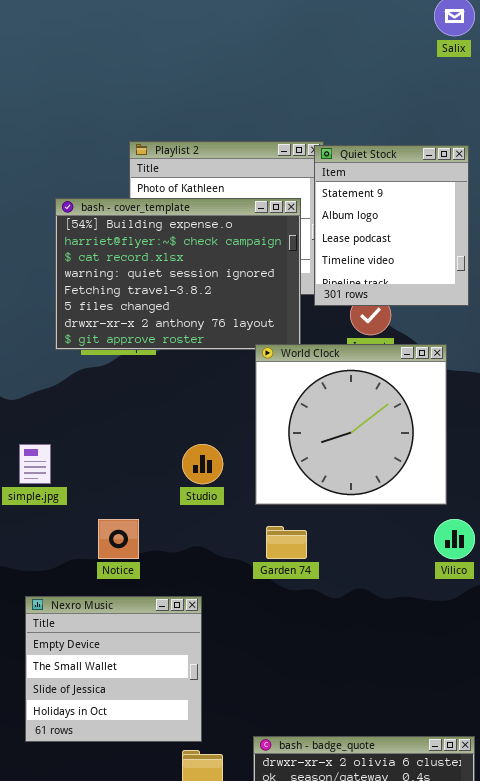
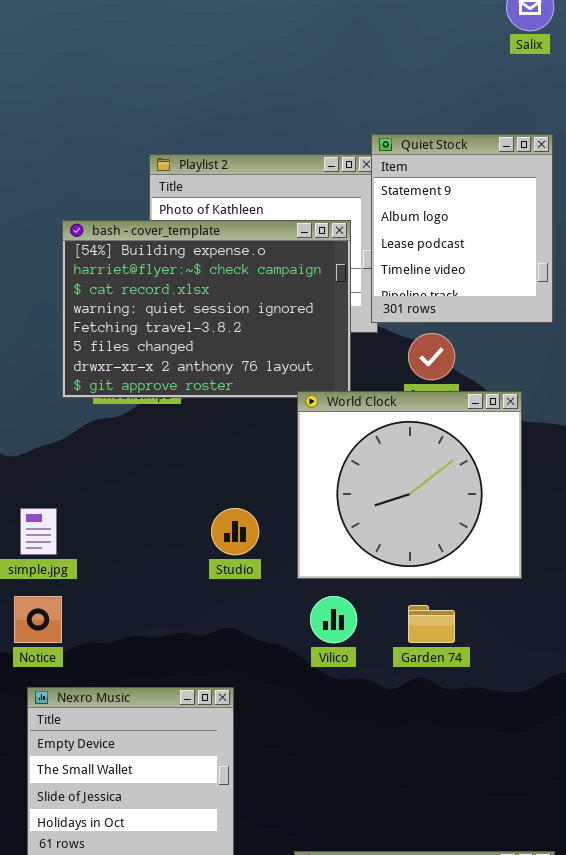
Quiet Stock: [314,145,469,306] -> [371,134,553,323], moved
Notice: [98,519,139,559] -> [14,596,62,643], moved
Vilico: [434,519,475,559] -> [310,596,357,643], moved
Garden 74: [266,526,307,559] -> [408,605,455,643], moved

